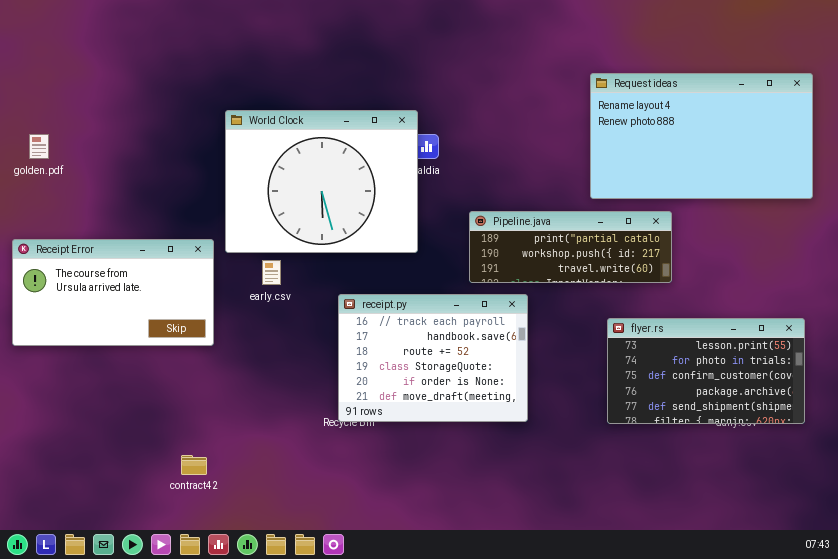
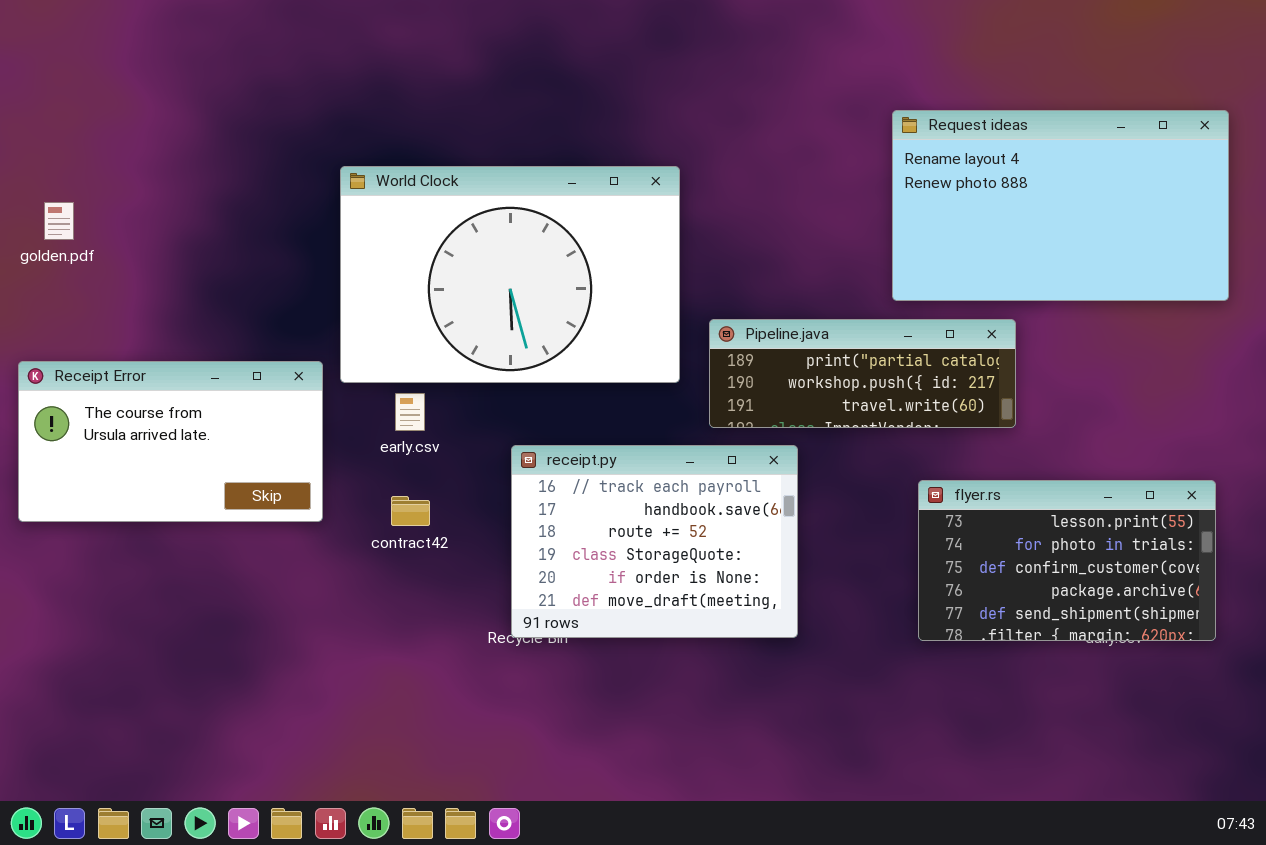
World Clock: [225,110,418,253] -> [340,166,680,383], resized
contract42: [181,455,207,475] -> [391,496,430,526], moved

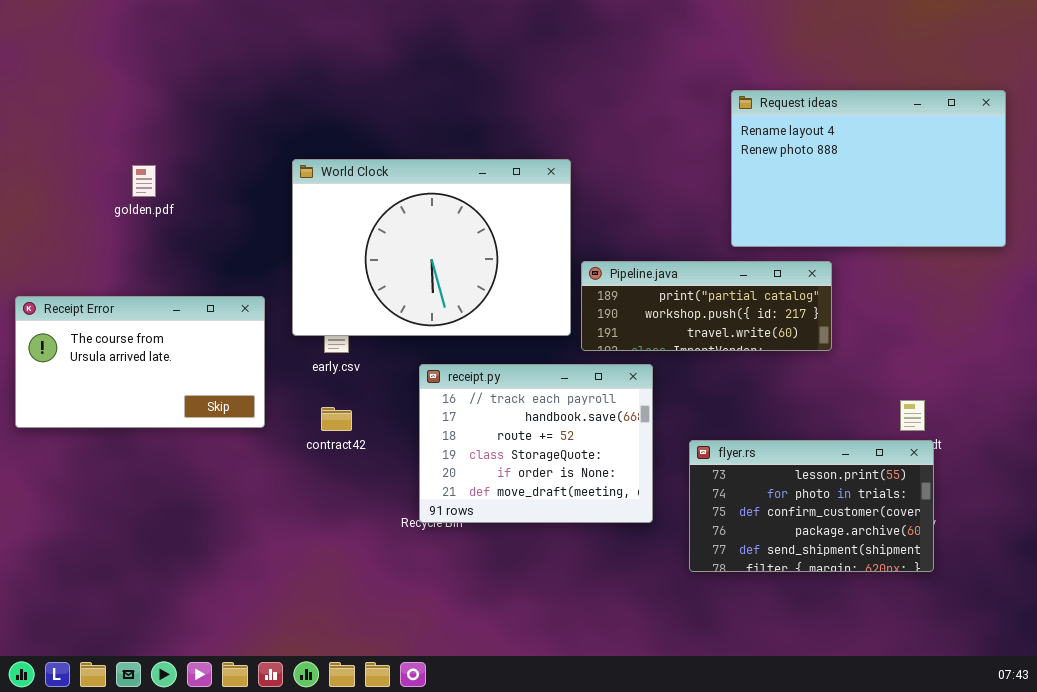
World Clock: [340,166,680,383] -> [292,159,571,336], moved
golden.pdf: [44,202,74,240] -> [132,165,156,197], moved
flyer.rs: [918,480,1216,641] -> [689,440,934,572], moved

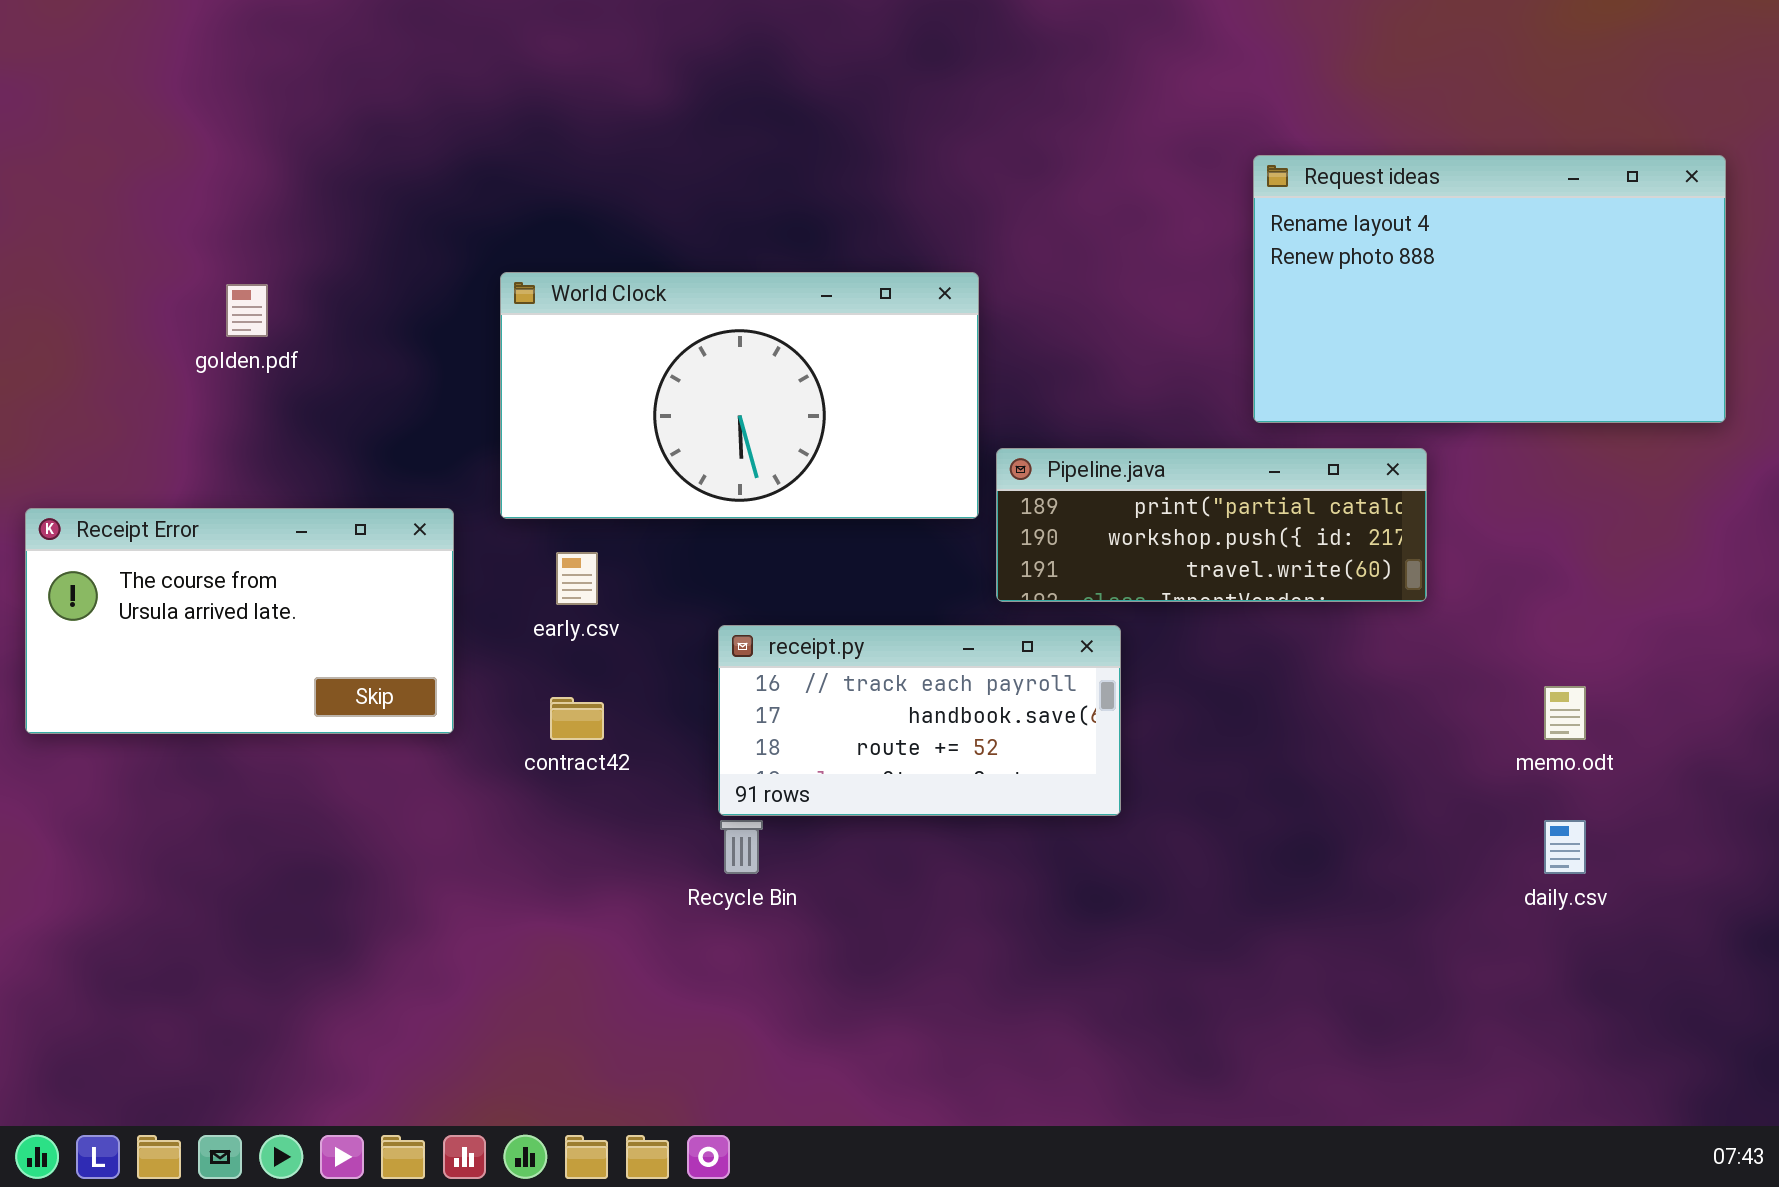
World Clock: [292,159,571,336] -> [500,272,979,519], resized
receipt.py: [419,364,653,523] -> [718,625,1121,816], resized
flyer.rs: [689,440,934,572] -> none, closed

